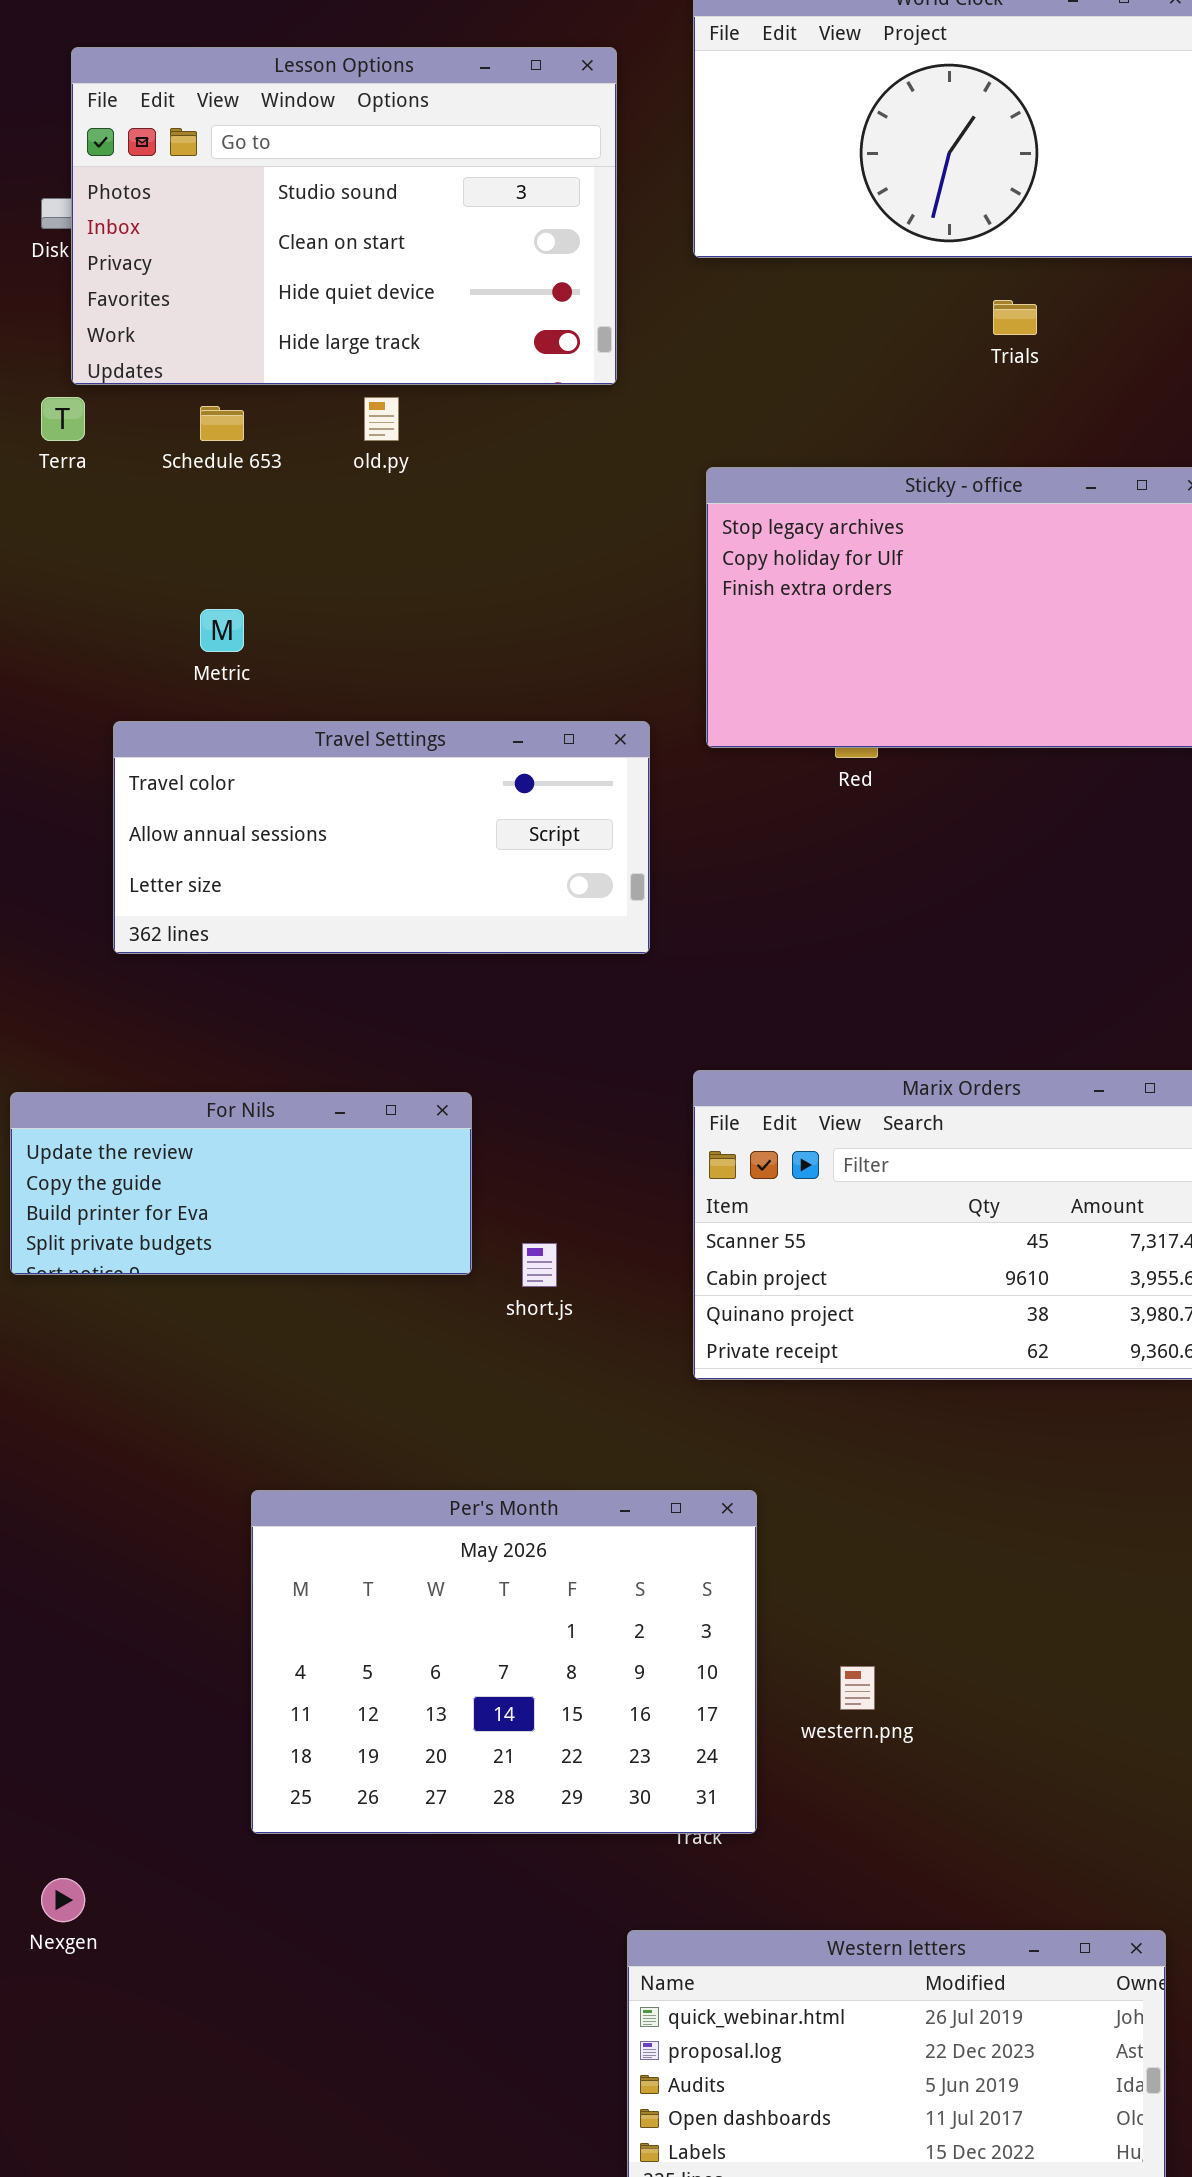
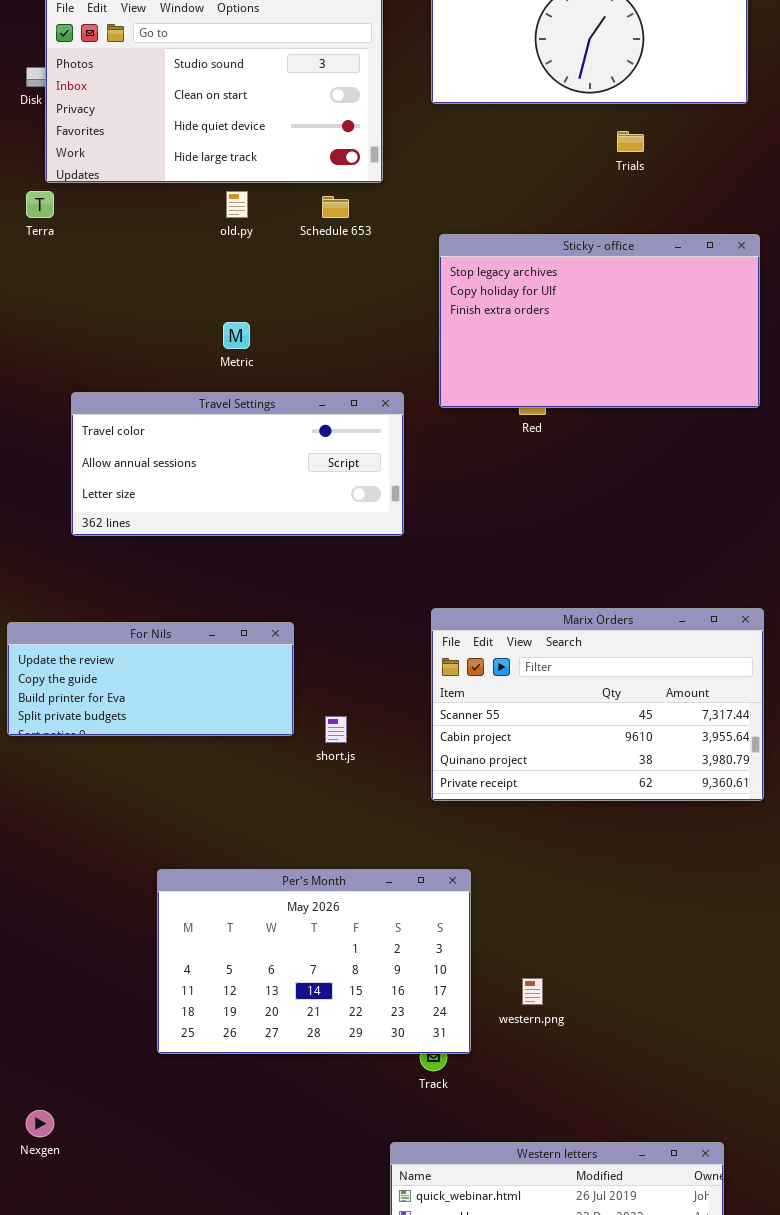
Schedule 653: [200,406,244,441] -> [322,196,349,218], moved
Metric: [200,609,244,652] -> [223,322,250,349], moved
Per's Month: [251,1490,757,1834] -> [157,869,471,1054], resized

